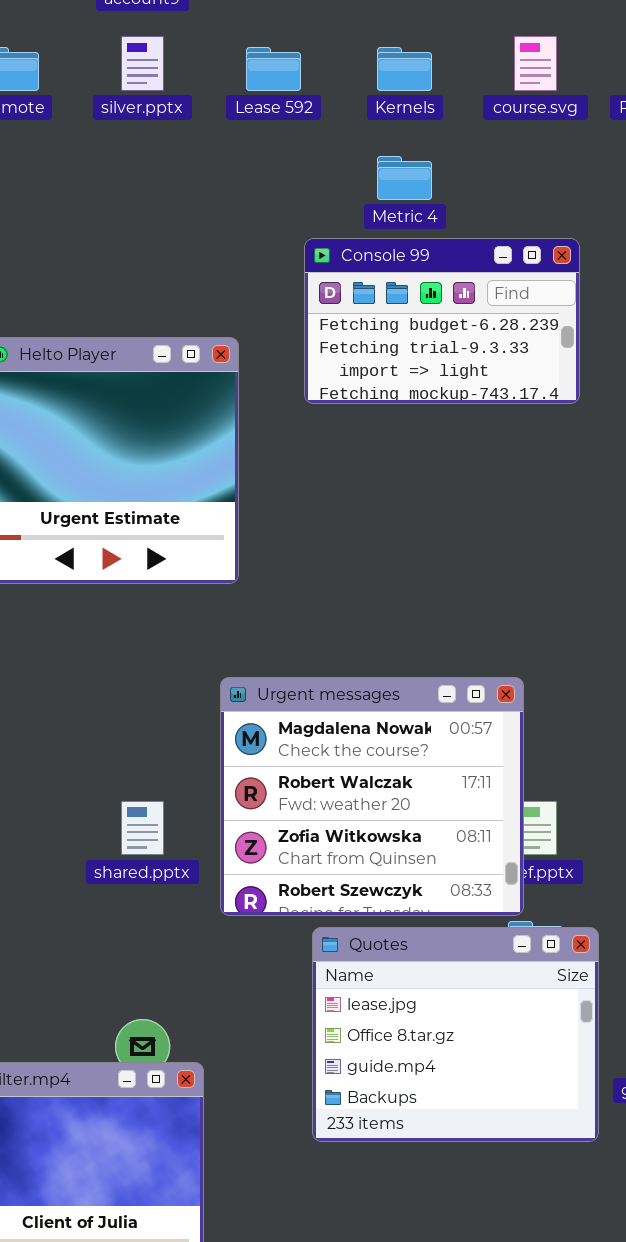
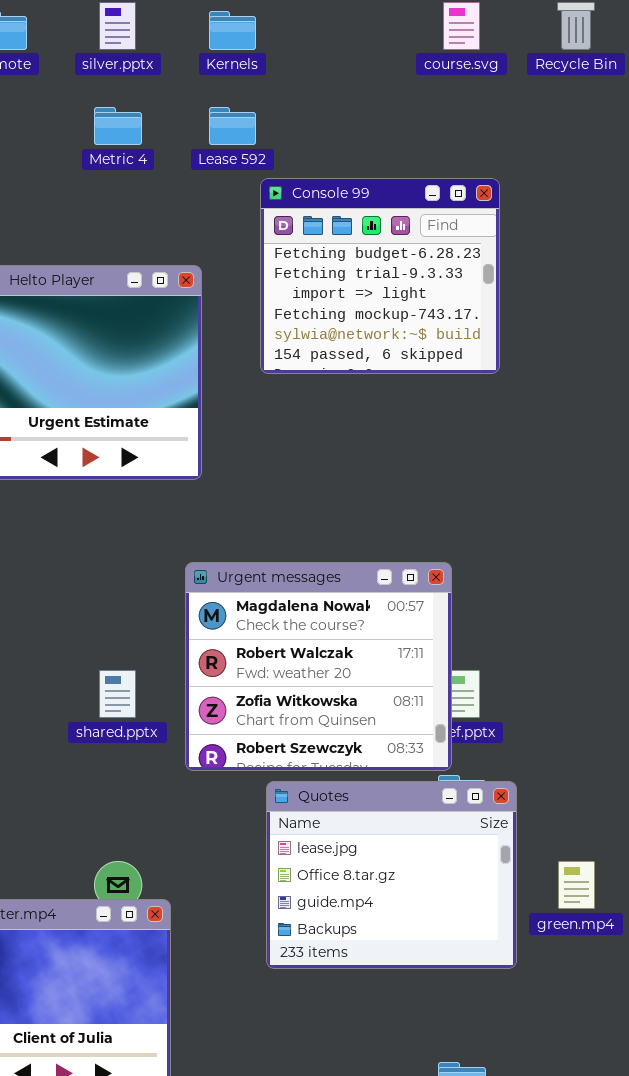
Lease 592: [246,47,301,91] -> [209,107,256,145], moved
Kernels: [377,47,432,91] -> [209,11,256,50], moved
Metric 4: [377,156,432,200] -> [94,107,142,145], moved
Console 99: [304,238,580,404] -> [260,178,500,374], resized

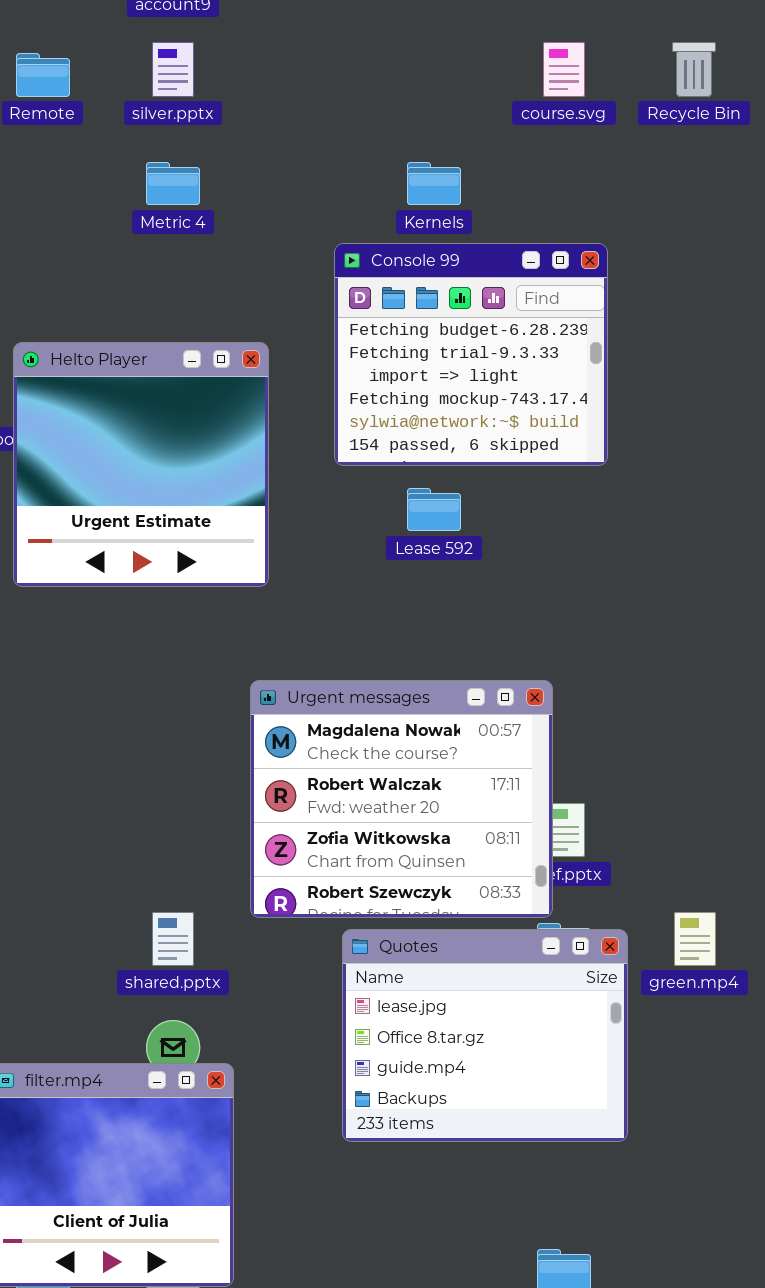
Kernels: [209,11,256,50] -> [407,162,461,205], moved
Lease 592: [209,107,256,145] -> [407,488,461,531], moved
shared.pptx: [99,670,136,718] -> [152,912,194,966], moved
green.mp4: [558,861,595,909] -> [674,912,716,966], moved

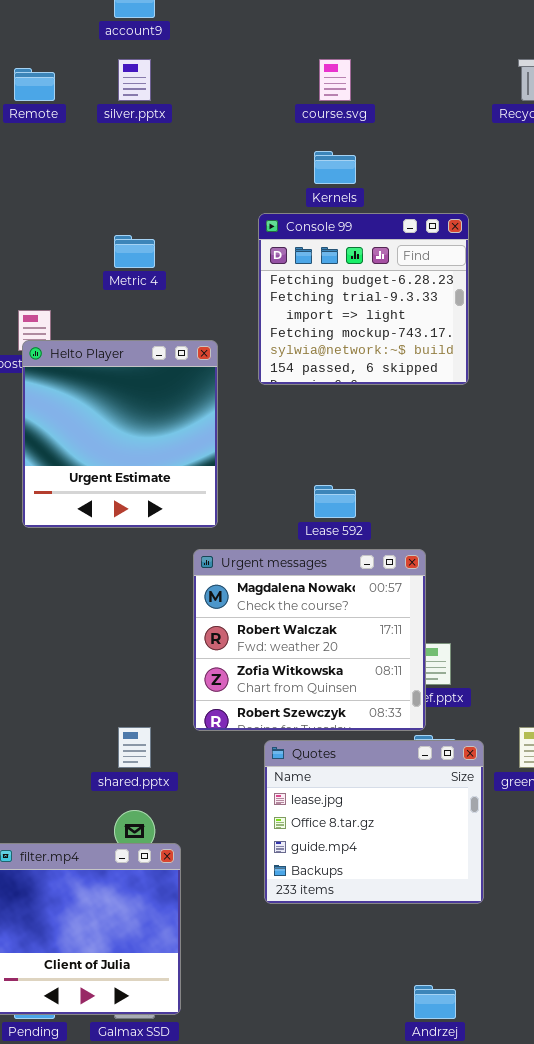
course.svg: [543,42,585,97] -> [319,59,351,101], moved
Metric 4: [146,162,200,205] -> [114,235,155,268], moved
Helto Player: [13,342,269,587] -> [22,340,218,528], moved
Lease 592: [407,488,461,531] -> [314,485,356,518], moved

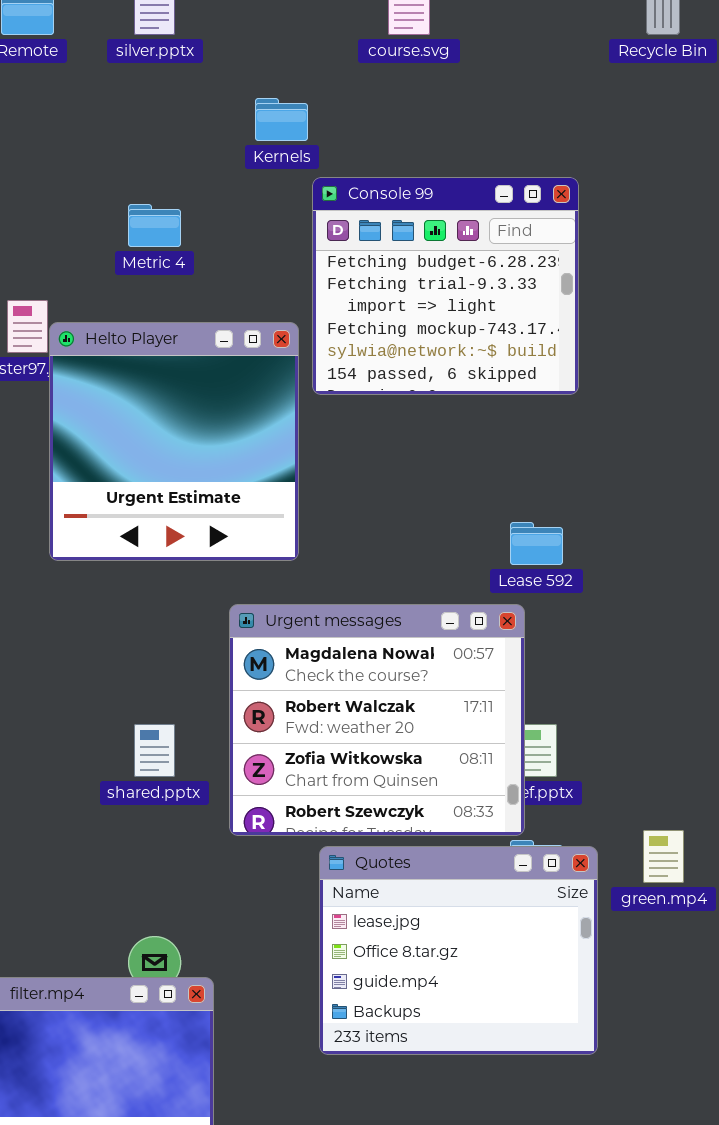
Kernels: [314,151,356,184] -> [255,98,308,141], moved
Helto Player: [22,340,218,528] -> [49,322,299,561], moved
Lease 592: [314,485,356,518] -> [510,522,563,565], moved
shared.pptx: [118,727,151,768] -> [134,724,175,777], moved

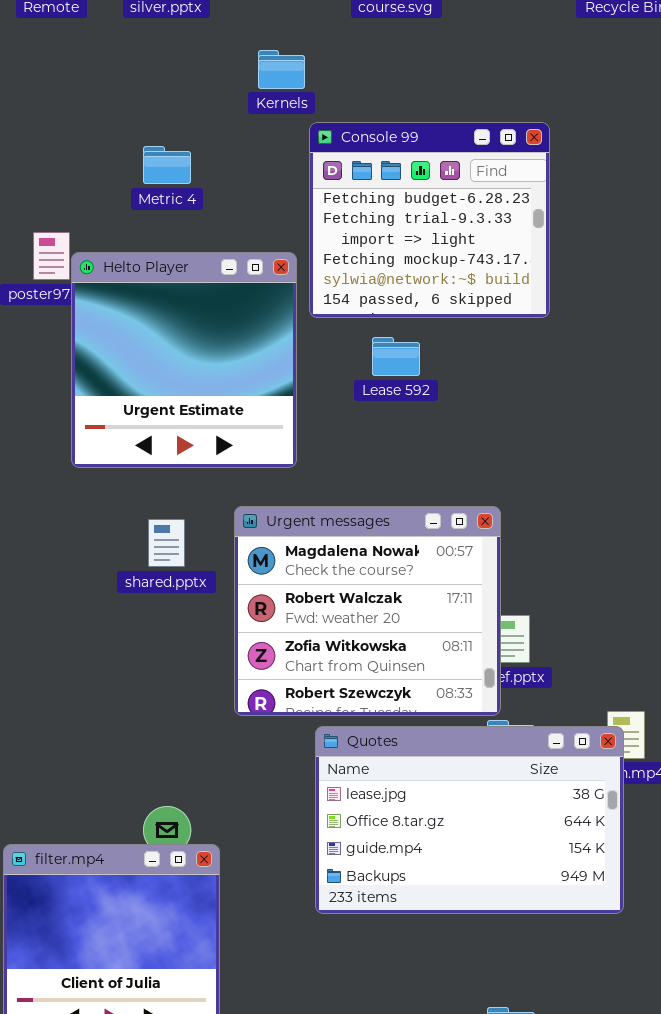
Lease 592: [510,522,563,565] -> [372,337,420,376], moved
shared.pptx: [134,724,175,777] -> [148,519,185,567], moved
Quotes: [319,846,598,1055] -> [315,726,624,914], resized

